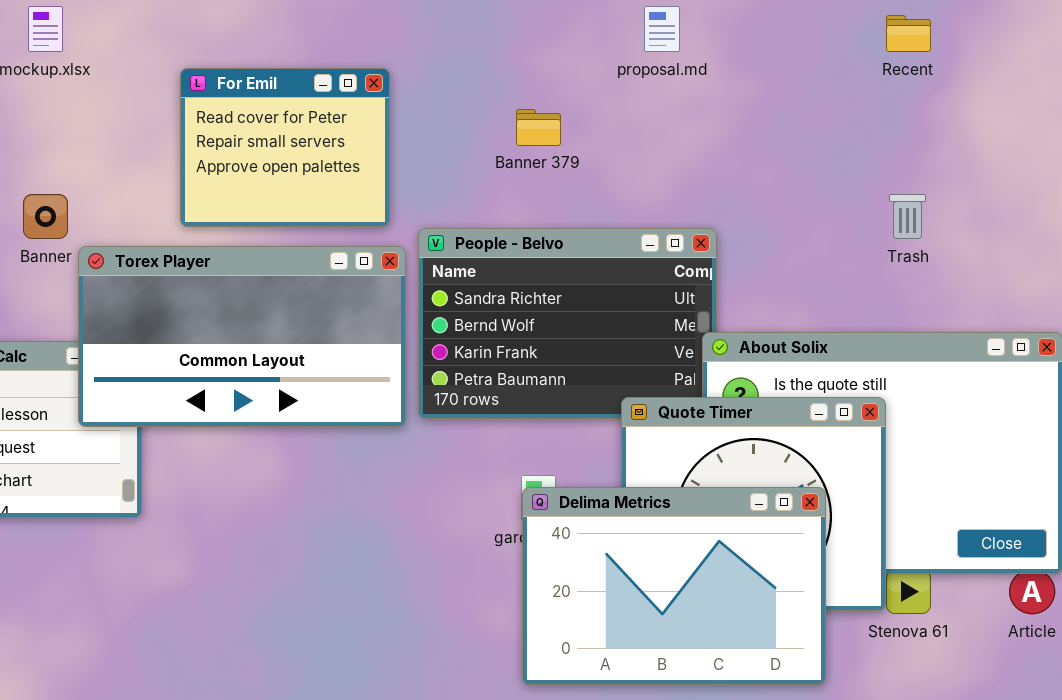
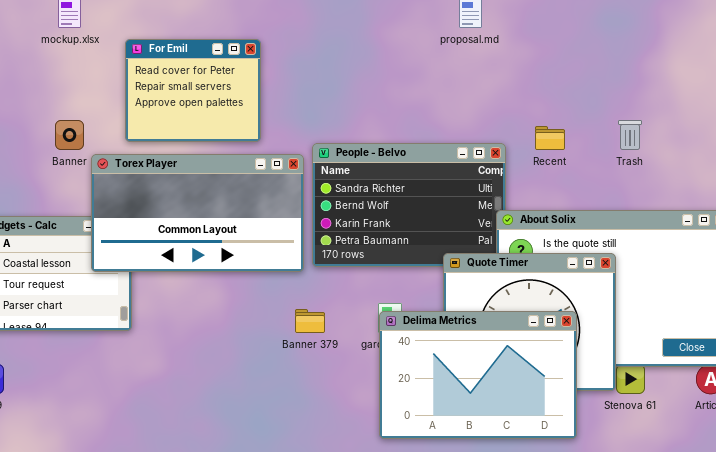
Recent: [886,15,931,52] -> [535,126,565,150], moved
For Emil: [180,68,390,227] -> [125,39,261,142], moved
Banner 379: [516,109,561,146] -> [295,309,325,333], moved

